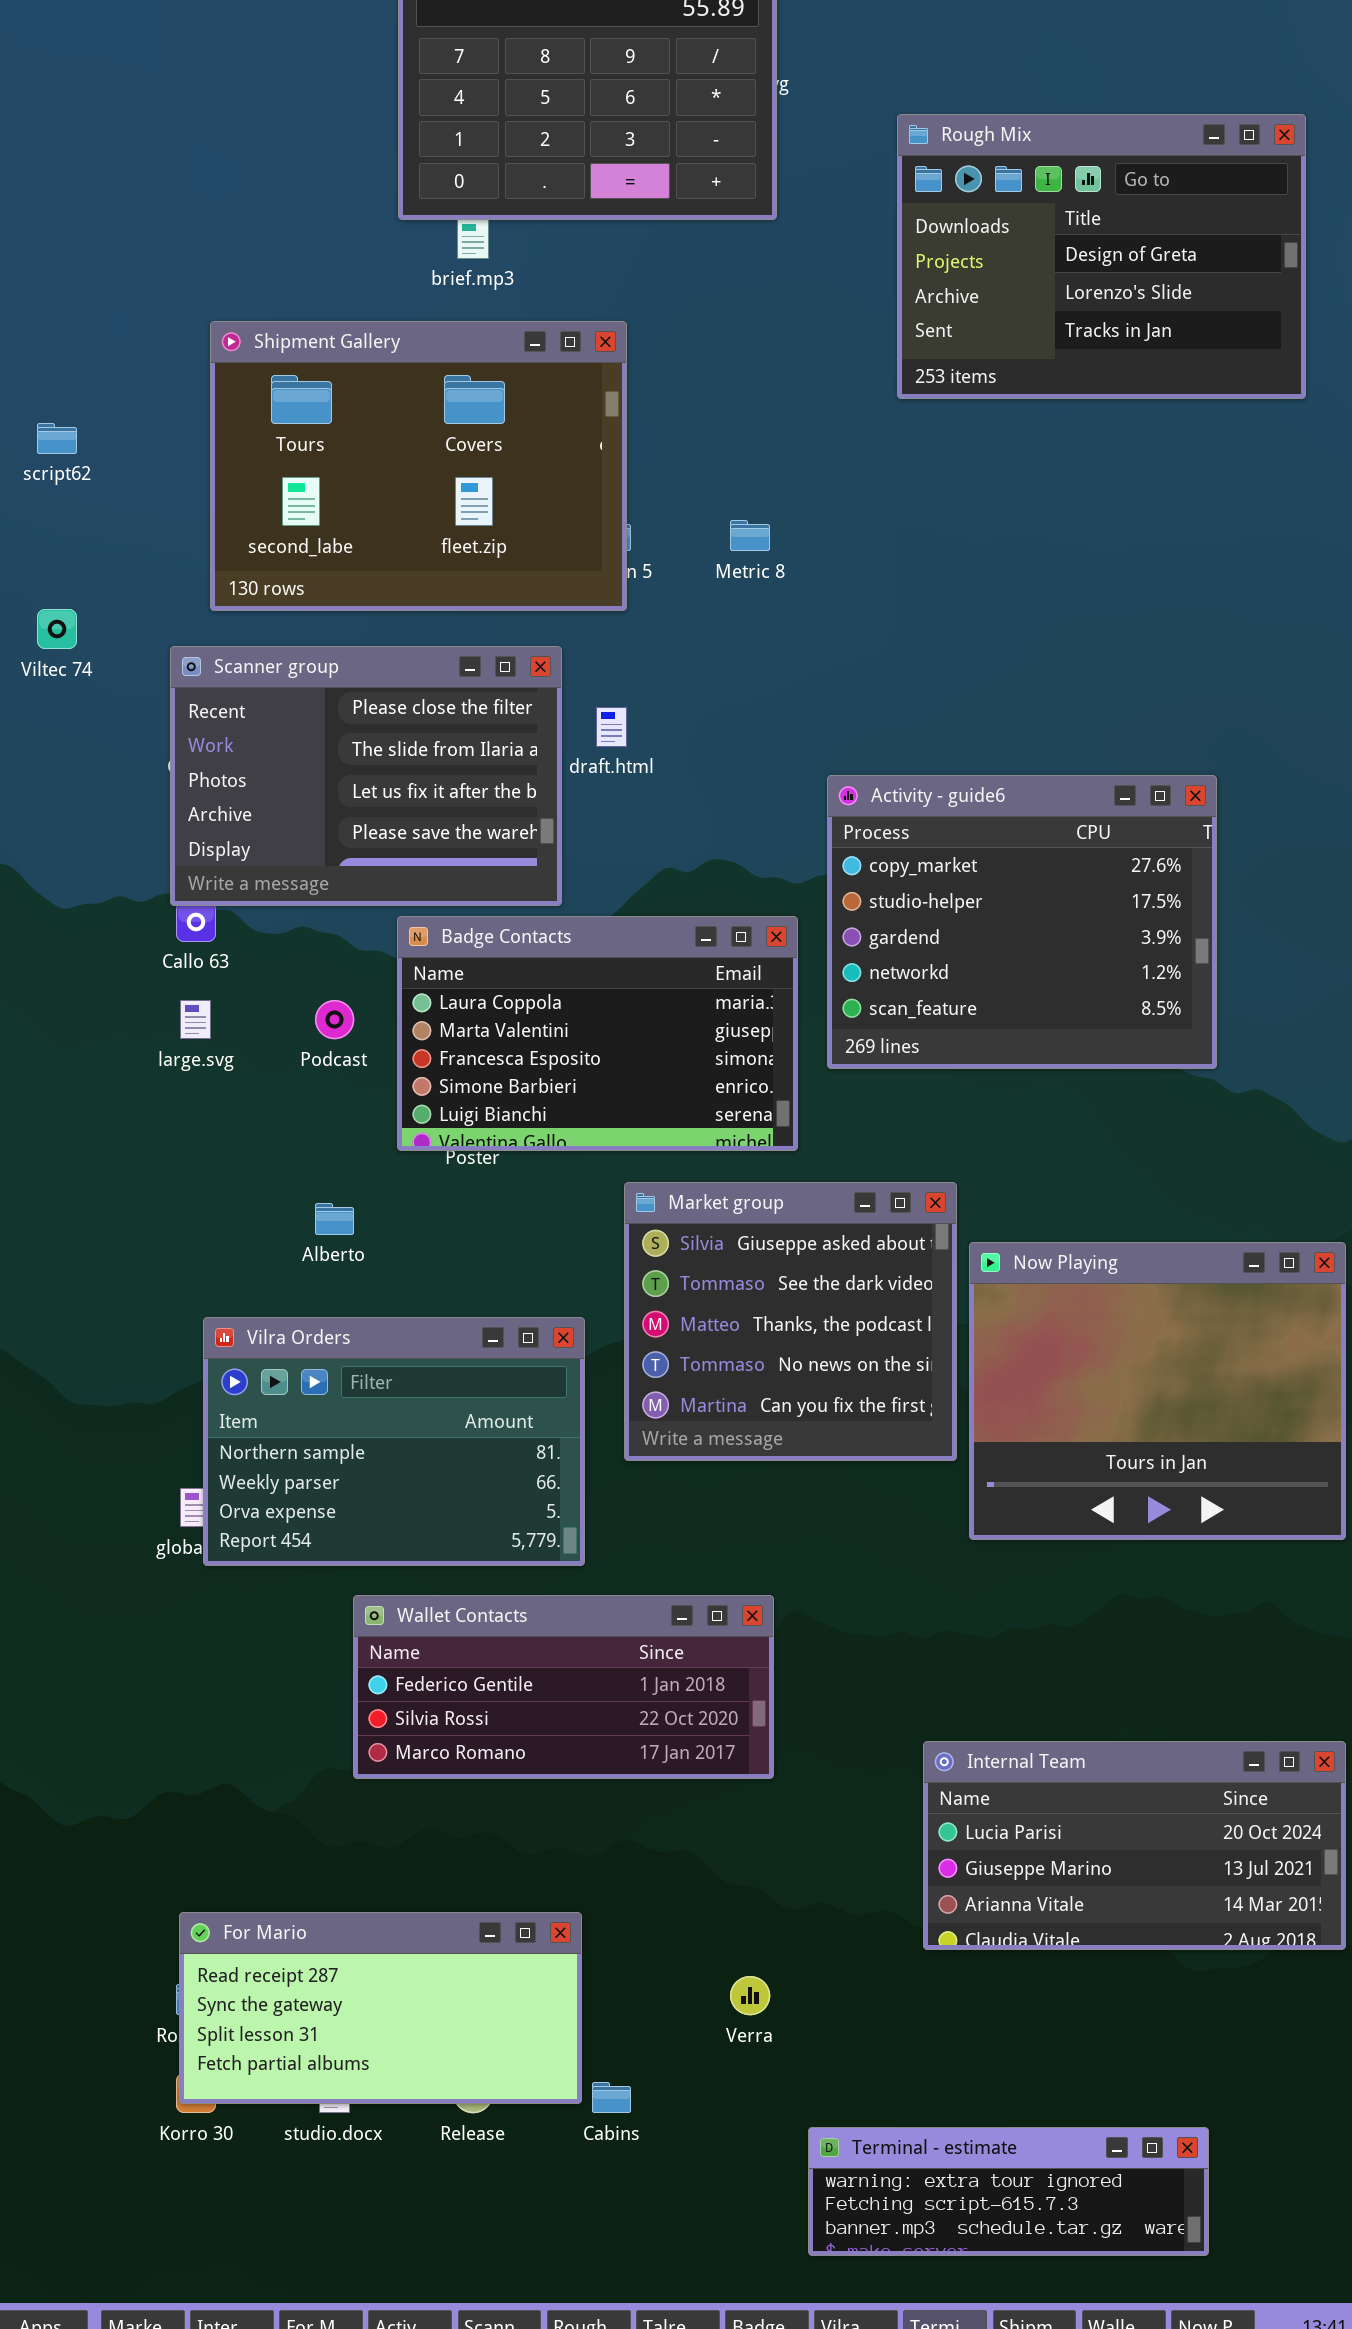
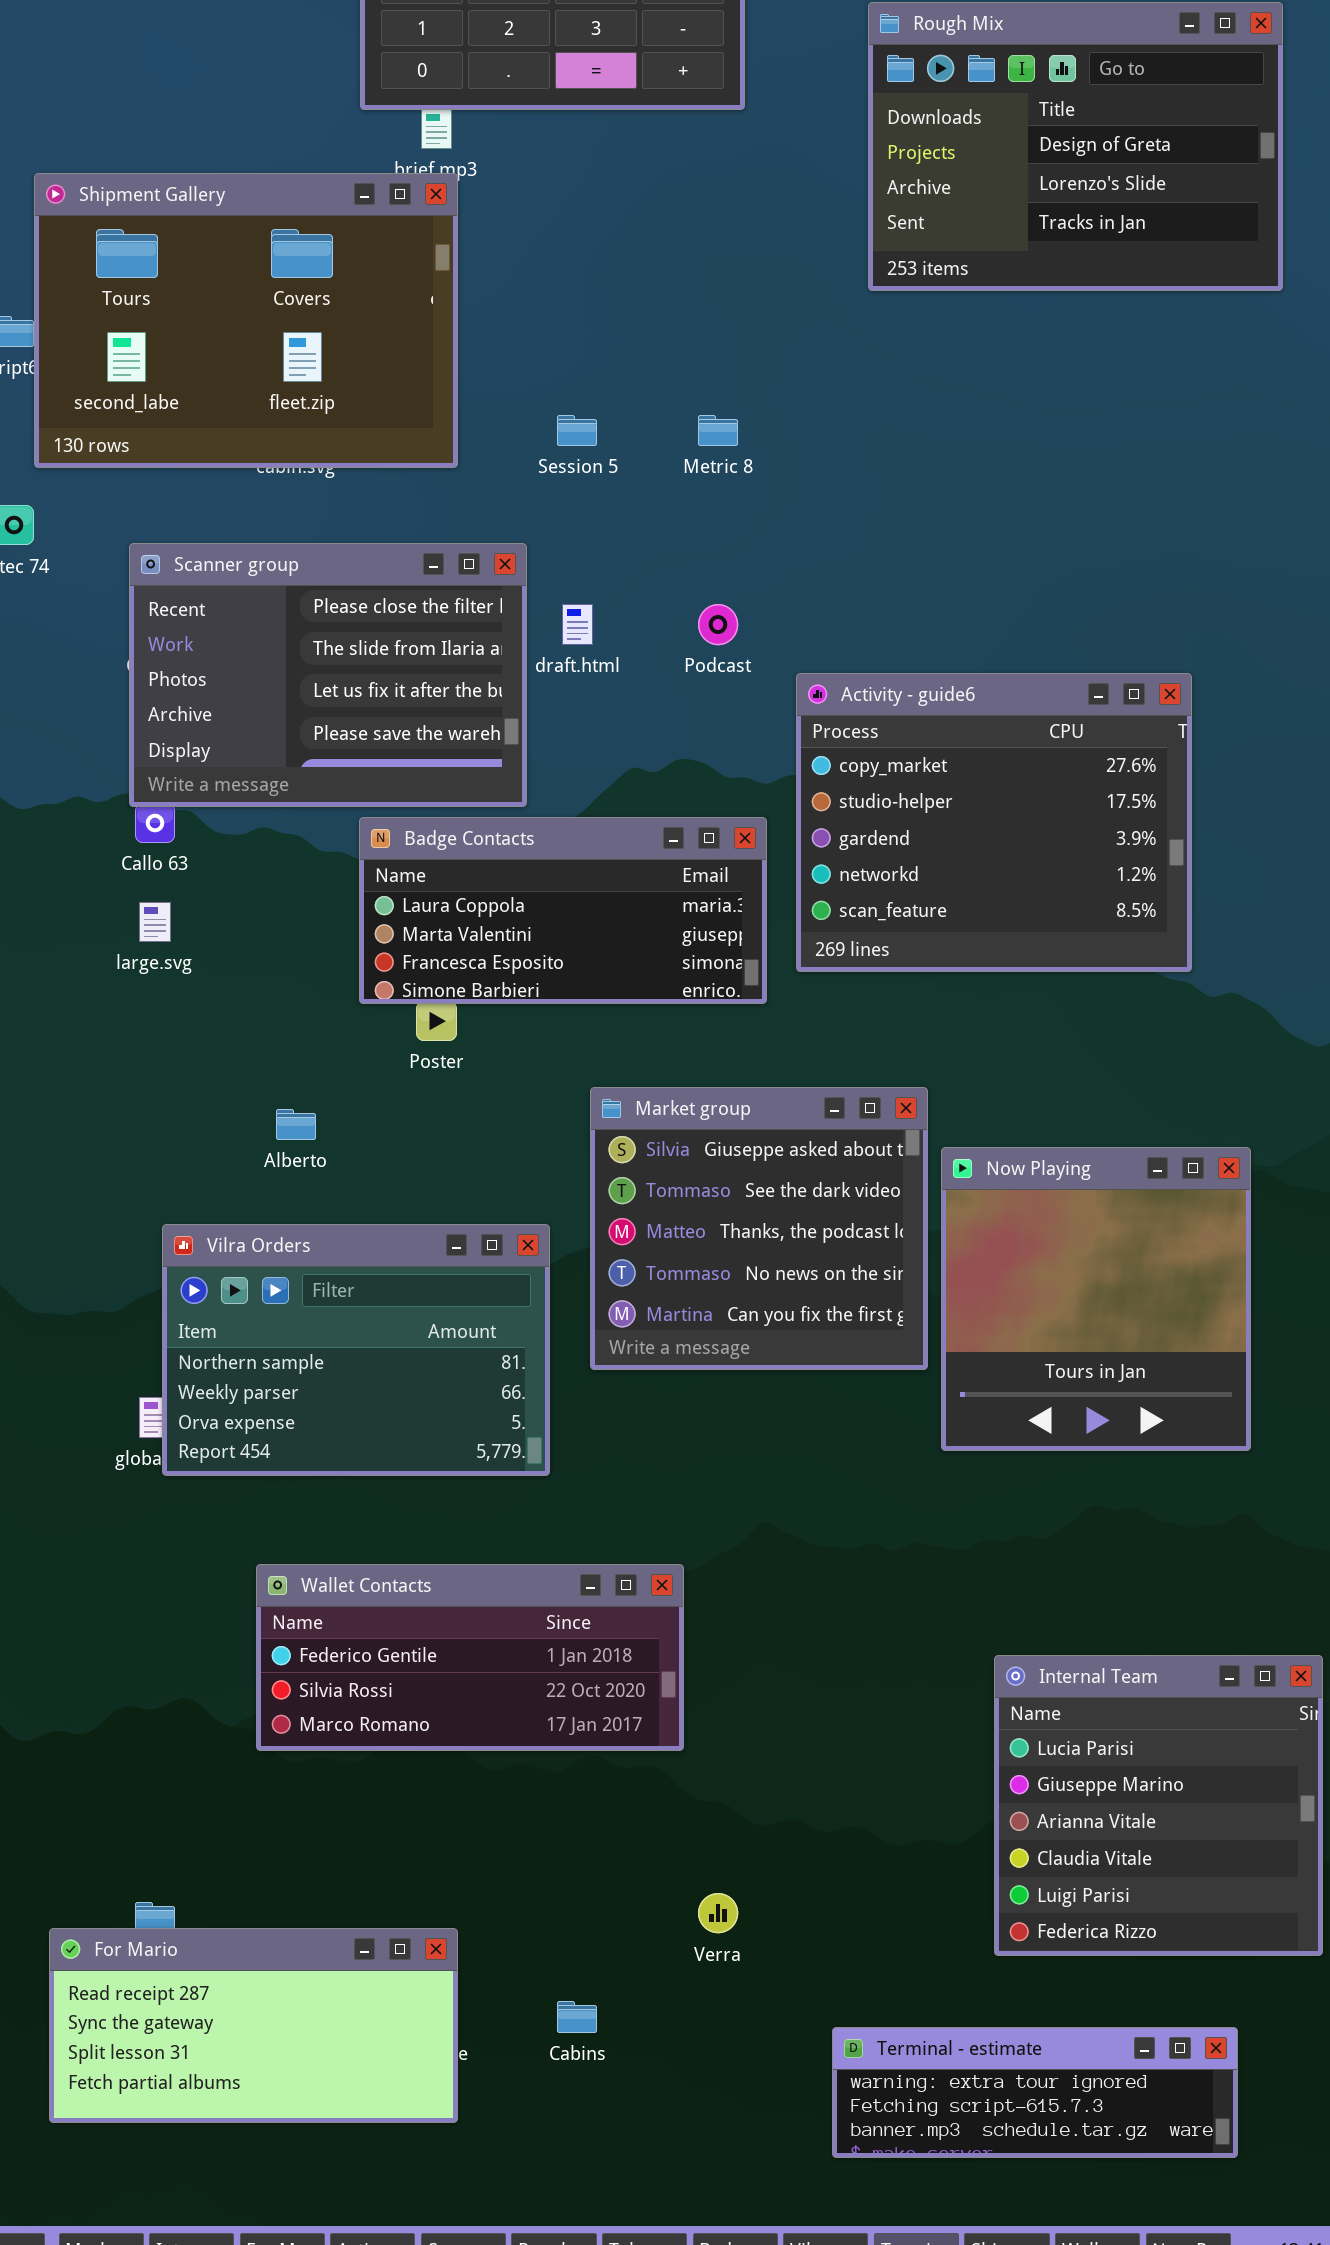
Shipment Gallery: [210,321,627,611] -> [34,173,458,468], moved
Badge Contacts: [397,916,798,1151] -> [359,817,767,1004], resized
Podcast: [315,1000,354,1039] -> [698,604,738,645], moved
Now Playing: [969,1242,1346,1540] -> [941,1147,1251,1451], resized
Wallet Contacts: [353,1595,774,1779] -> [256,1564,684,1751], moved
Internal Team: [923,1741,1346,1950] -> [994,1655,1323,1956], resized
For Mario: [179,1912,582,2104] -> [49,1928,458,2123], moved
Terminal - estimate: [808,2127,1209,2256] -> [832,2027,1238,2158], moved

